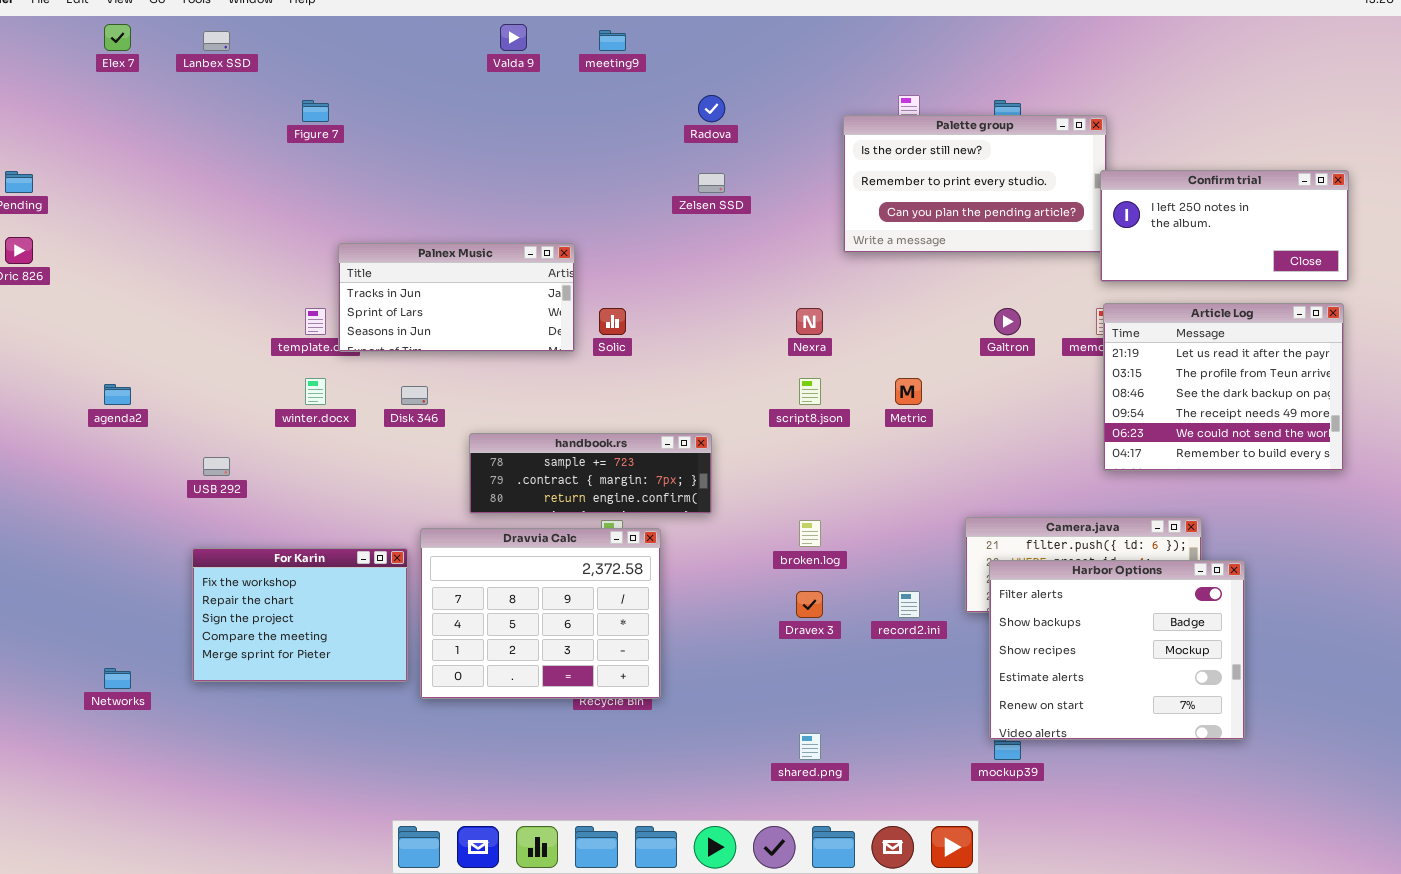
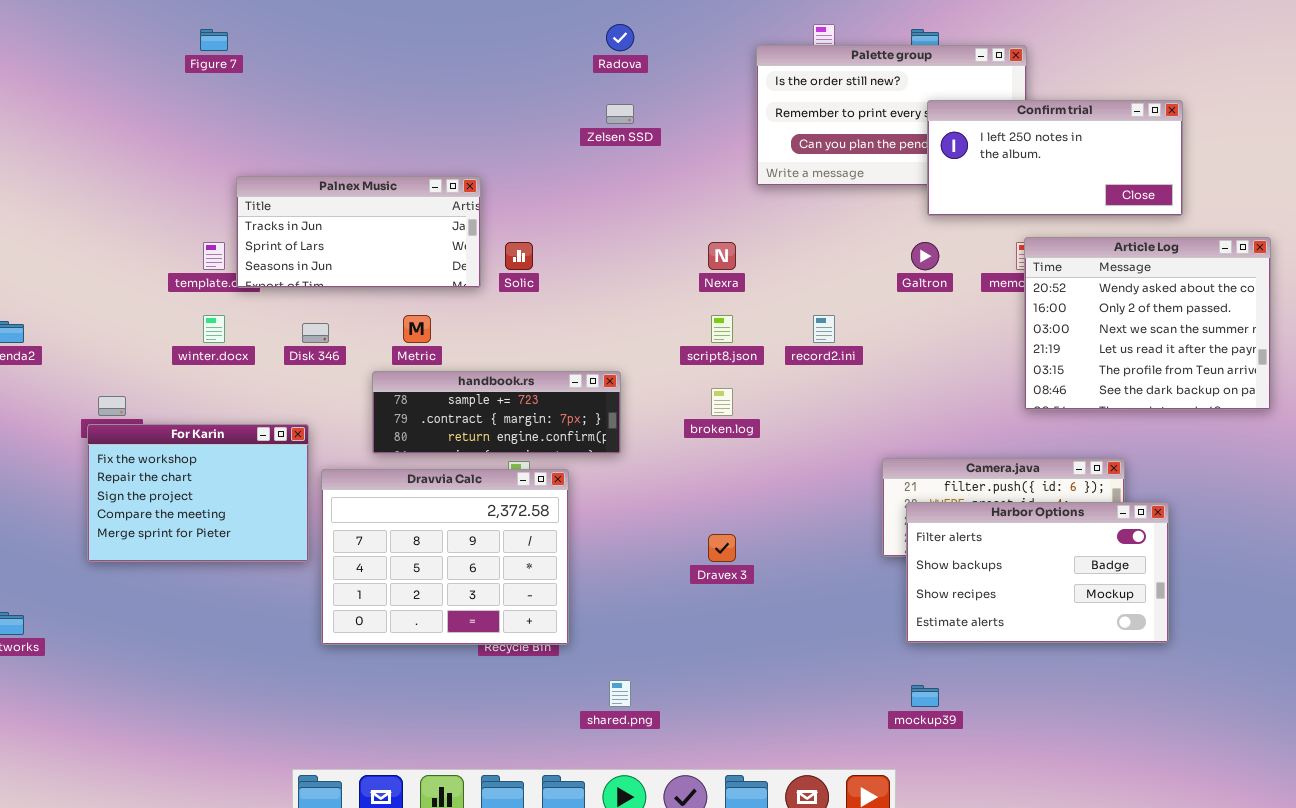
Confirm trial: [1100,170,1349,282] -> [927,100,1183,216], moved
Article Log: [1103,303,1344,471] -> [1024,237,1271,410], scrolled up 3 rows
Metric: [895,378,922,405] -> [403,315,431,343], moved
broken.log: [799,520,821,547] -> [711,388,733,416], moved
For Karin: [192,548,408,682] -> [87,424,309,562], moved
Harbor Options: [989,560,1245,740] -> [906,502,1169,643], resized
record2.ini: [898,591,920,618] -> [813,315,835,343], moved
shared.png: [799,733,821,760] -> [609,680,631,707], moved

